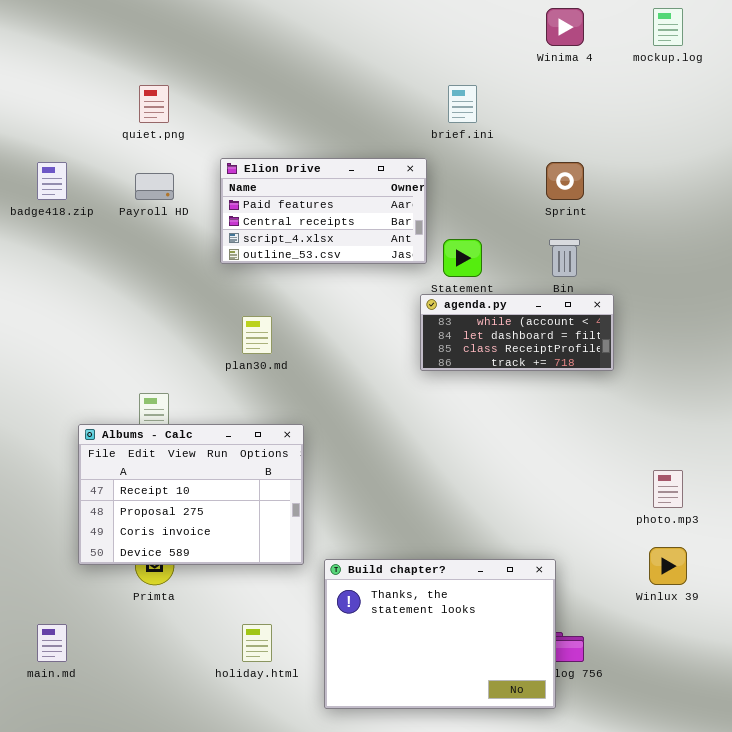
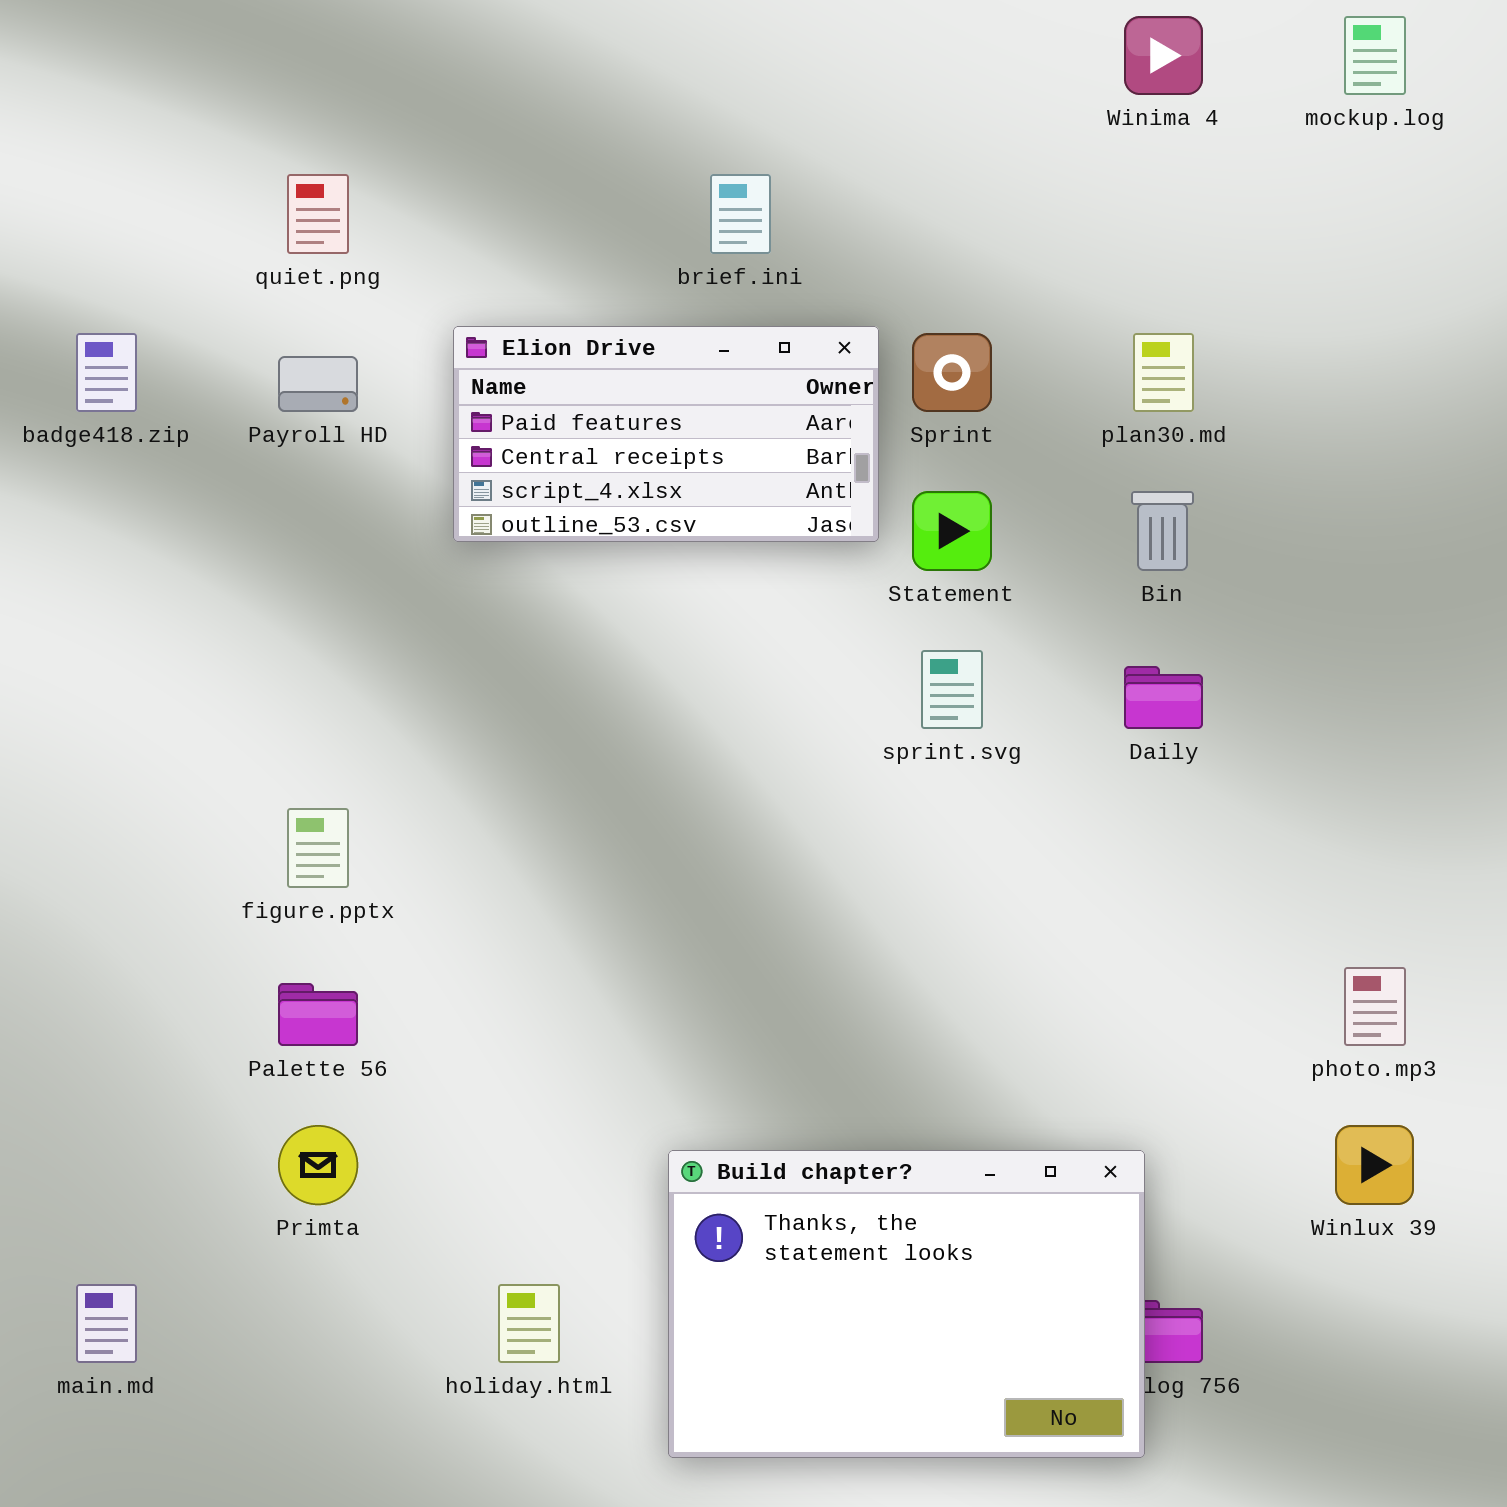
brief.ini: [448,85,477,123] -> [710,174,771,254], moved
Sprint: [546,162,584,200] -> [912,333,992,412], moved
agenda.py: [420,294,614,371] -> none, closed
plan30.md: [242,316,272,354] -> [1133,333,1194,412], moved
Albums - Calc: [78,424,304,565] -> none, closed

